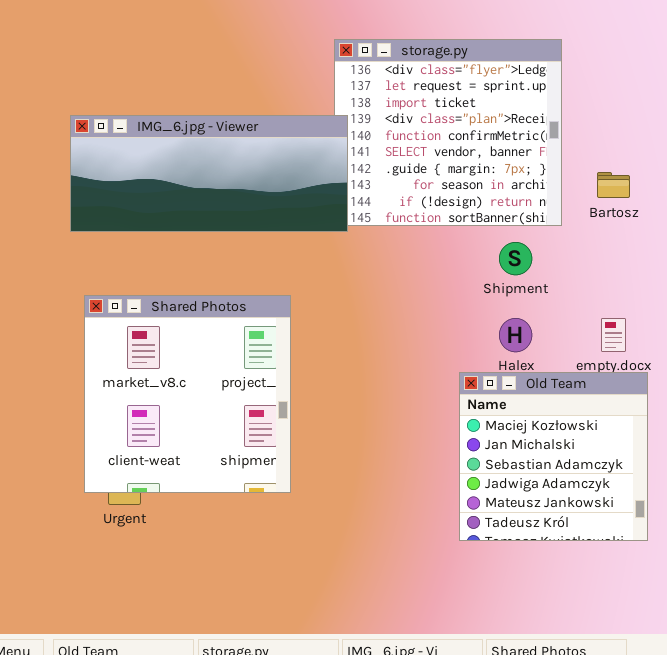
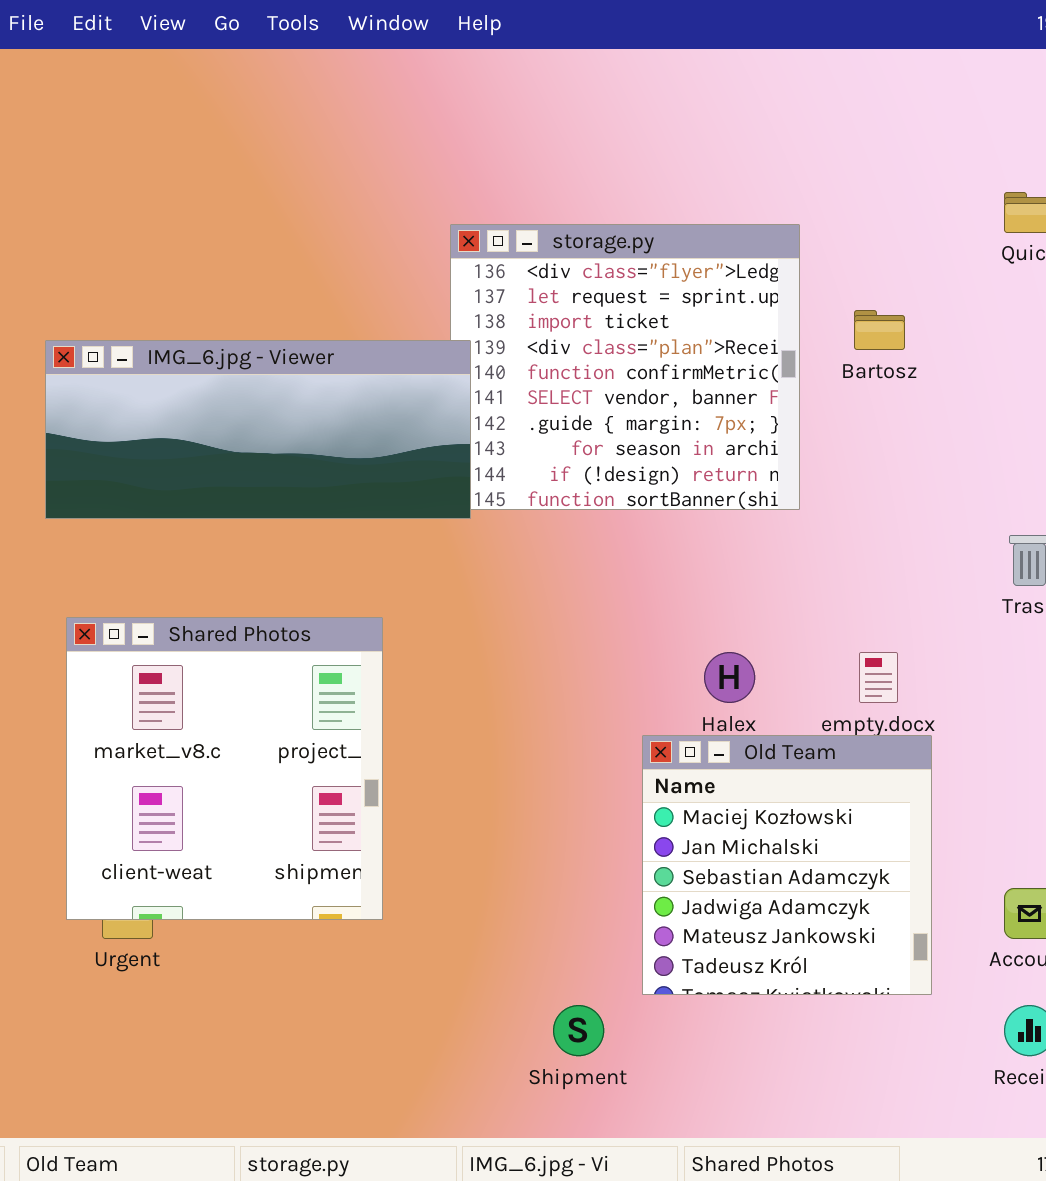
Bartosz: [597,172,630,198] -> [854,310,905,350], moved
Shipment: [499,242,532,275] -> [553,1005,604,1056], moved

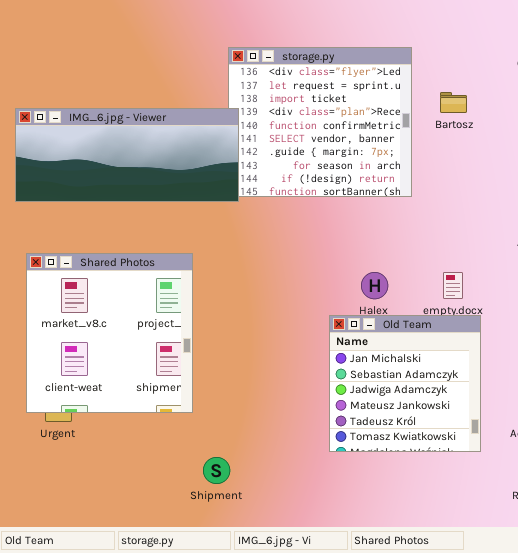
Old Team: [642,735,932,995] -> [329,315,481,452], scrolled down 1 row
Shipment: [553,1005,604,1056] -> [203,457,230,484], moved

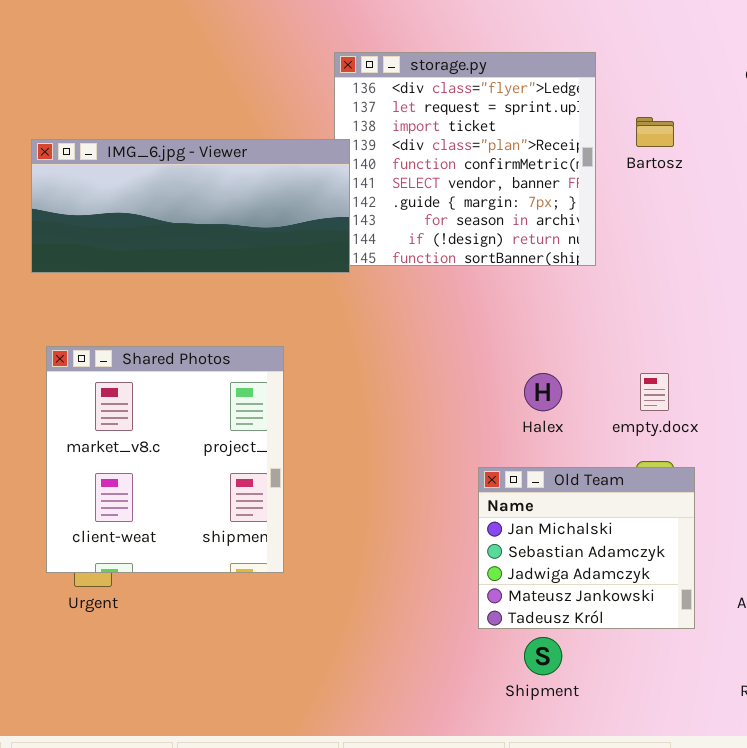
Old Team: [329,315,481,452] -> [478,467,695,629], resized
Shipment: [203,457,230,484] -> [524,637,562,675], moved

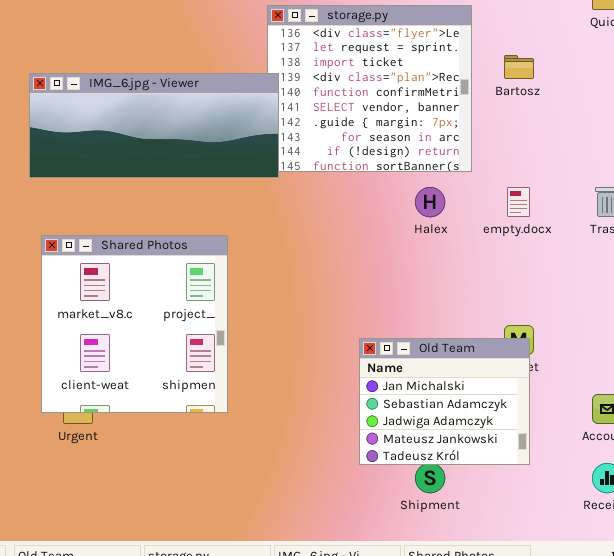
Halex: [524,373,562,411] -> [415,187,445,217], moved
empty.docx: [640,373,669,411] -> [507,187,530,217], moved
Old Team: [478,467,695,629] -> [359,338,530,465], moved

